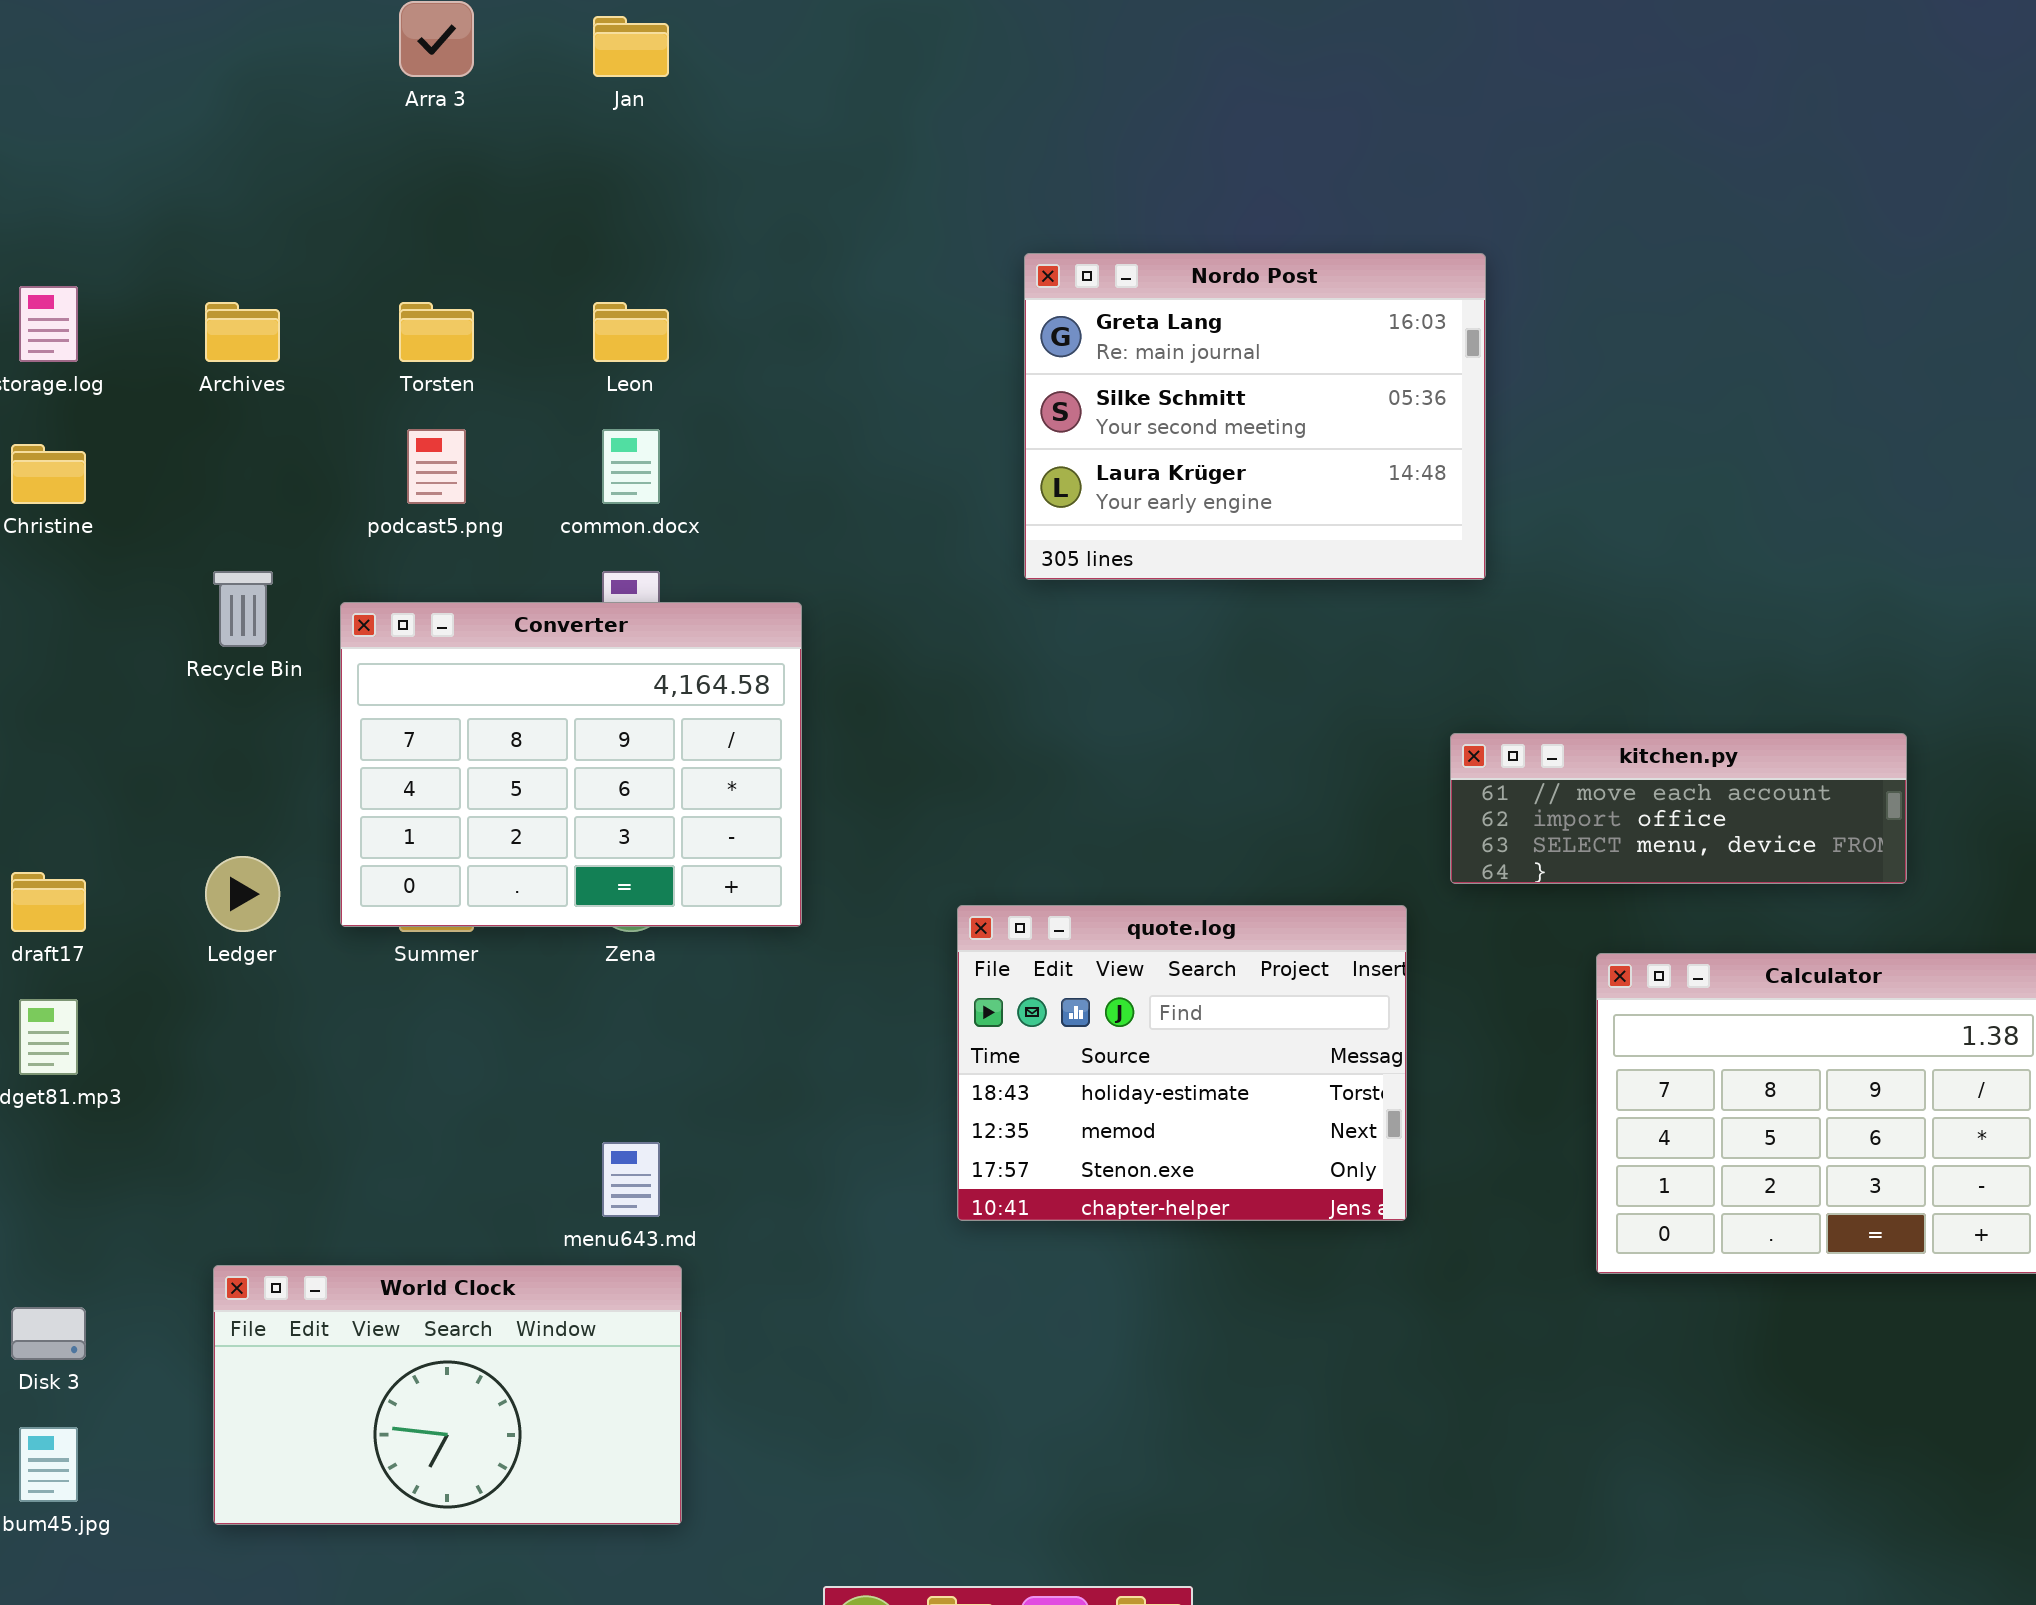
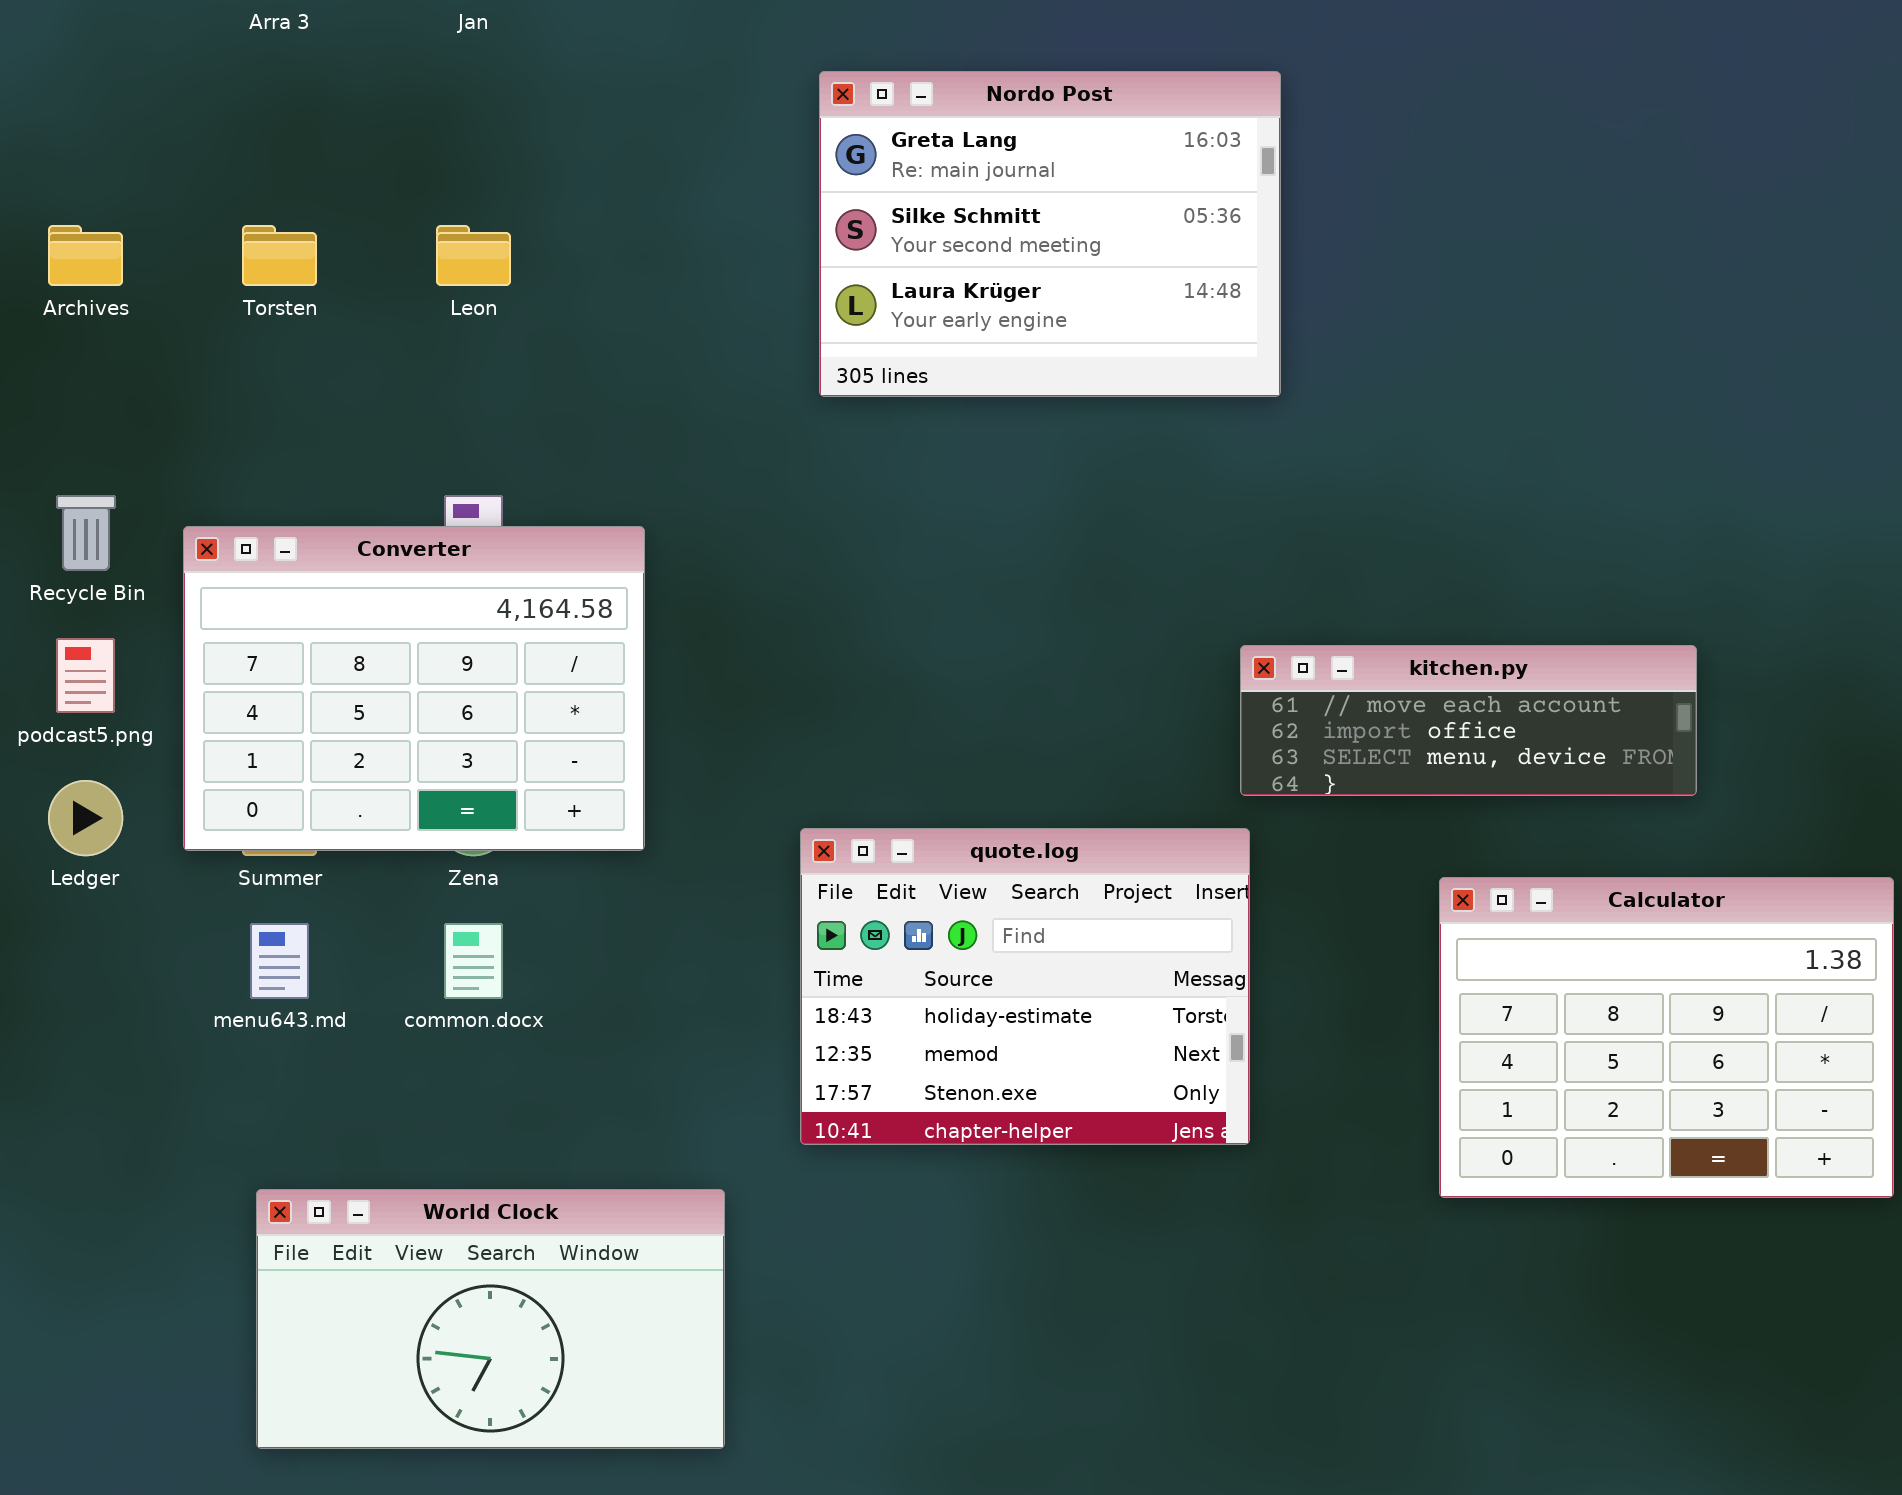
Nordo Post: [1024,253,1486,580] -> [819,71,1281,397], moved
podcast5.png: [407,429,466,504] -> [56,638,115,713], moved
common.docx: [602,429,660,504] -> [444,923,503,999], moved
kitchen.py: [1450,733,1907,884] -> [1240,645,1697,796], moved
menu643.md: [602,1142,660,1217] -> [250,923,309,999], moved
World Clock: [213,1265,682,1525] -> [256,1189,725,1449], moved

